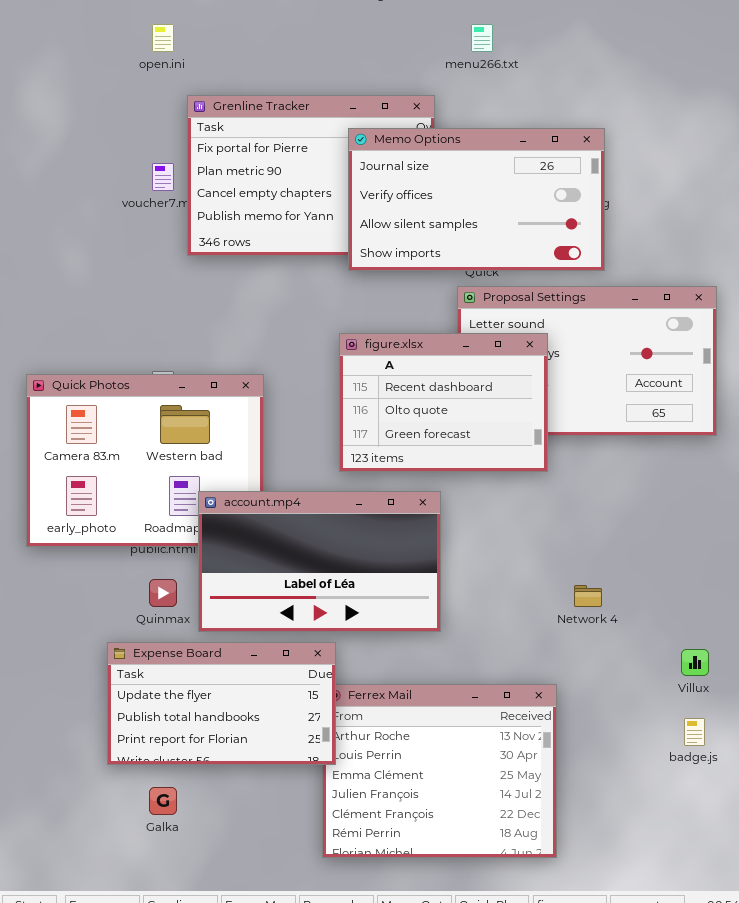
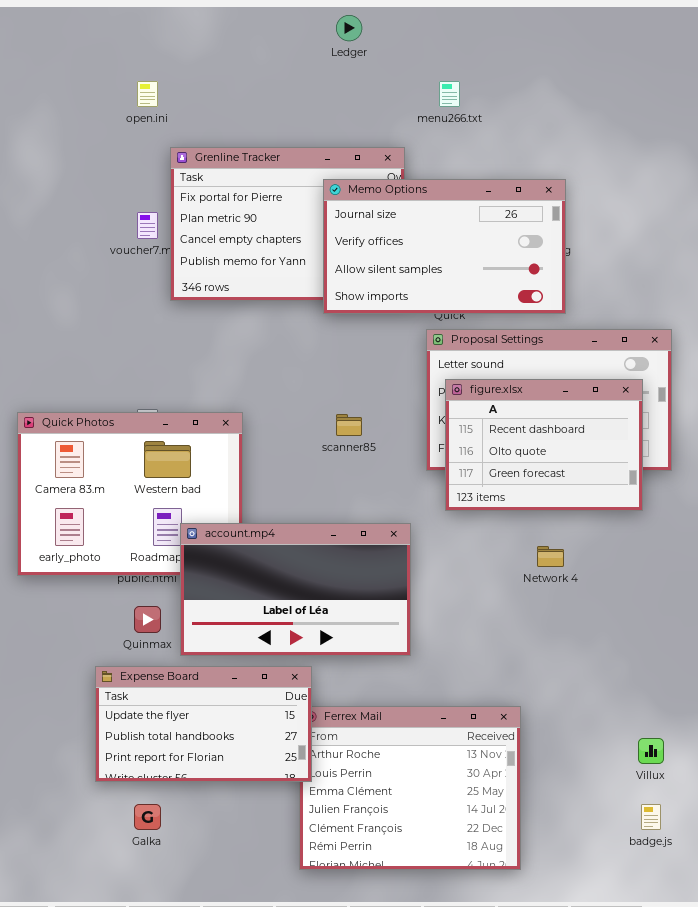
figure.xlsx: [339,333,548,472] -> [445,379,643,511], moved
Network 4: [574,585,602,607] -> [537,546,564,567], moved
Villux: [681,649,709,676] -> [638,738,664,764], moved
badge.js: [684,718,705,746] -> [641,804,661,830], moved

